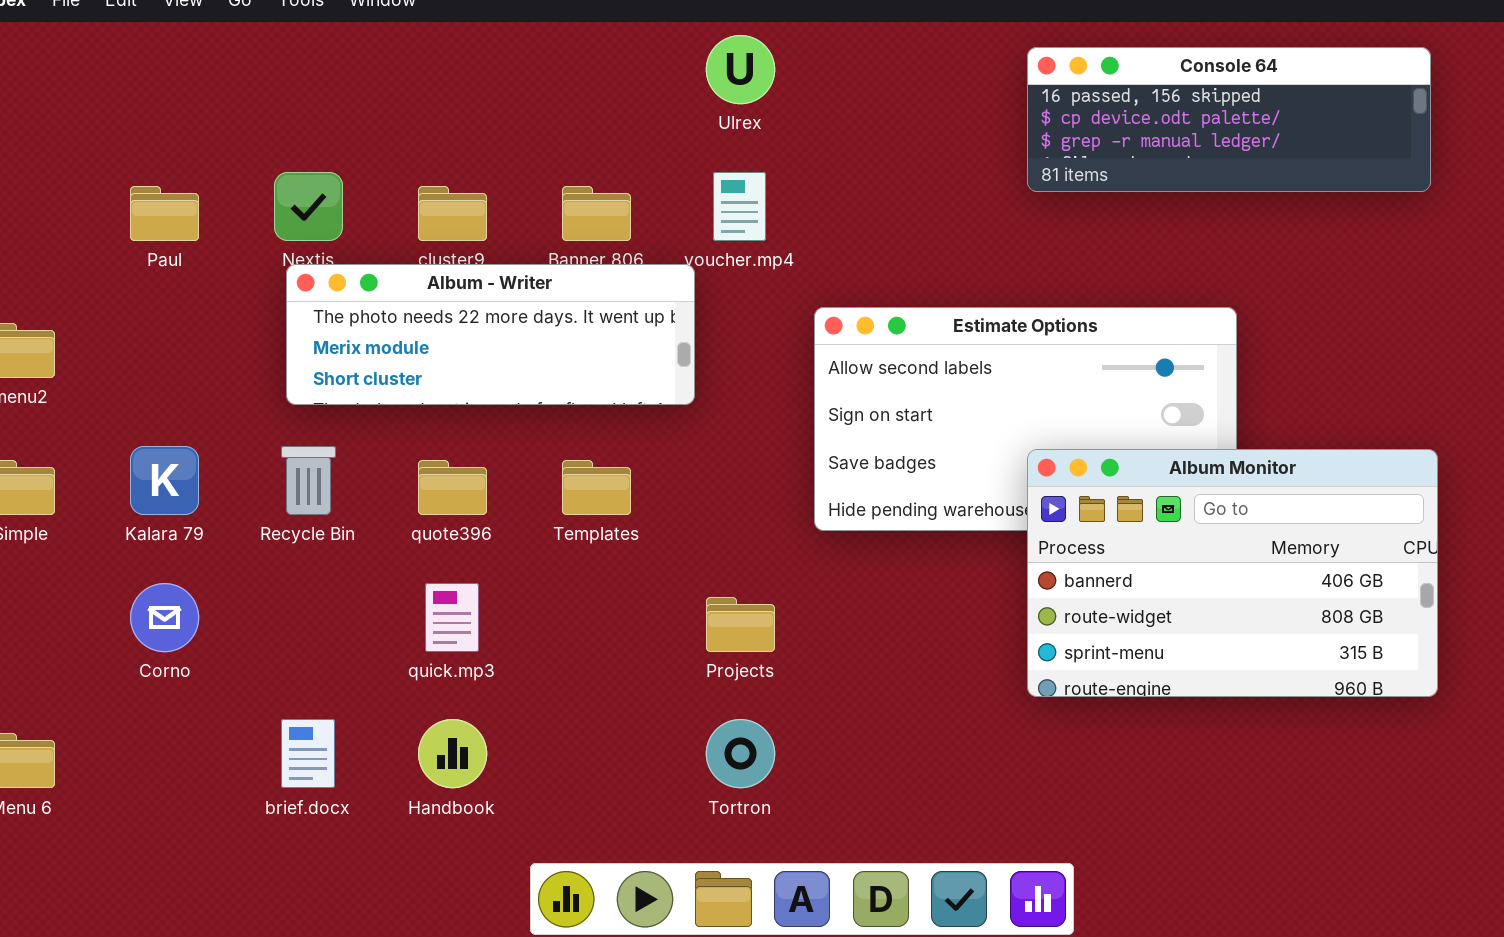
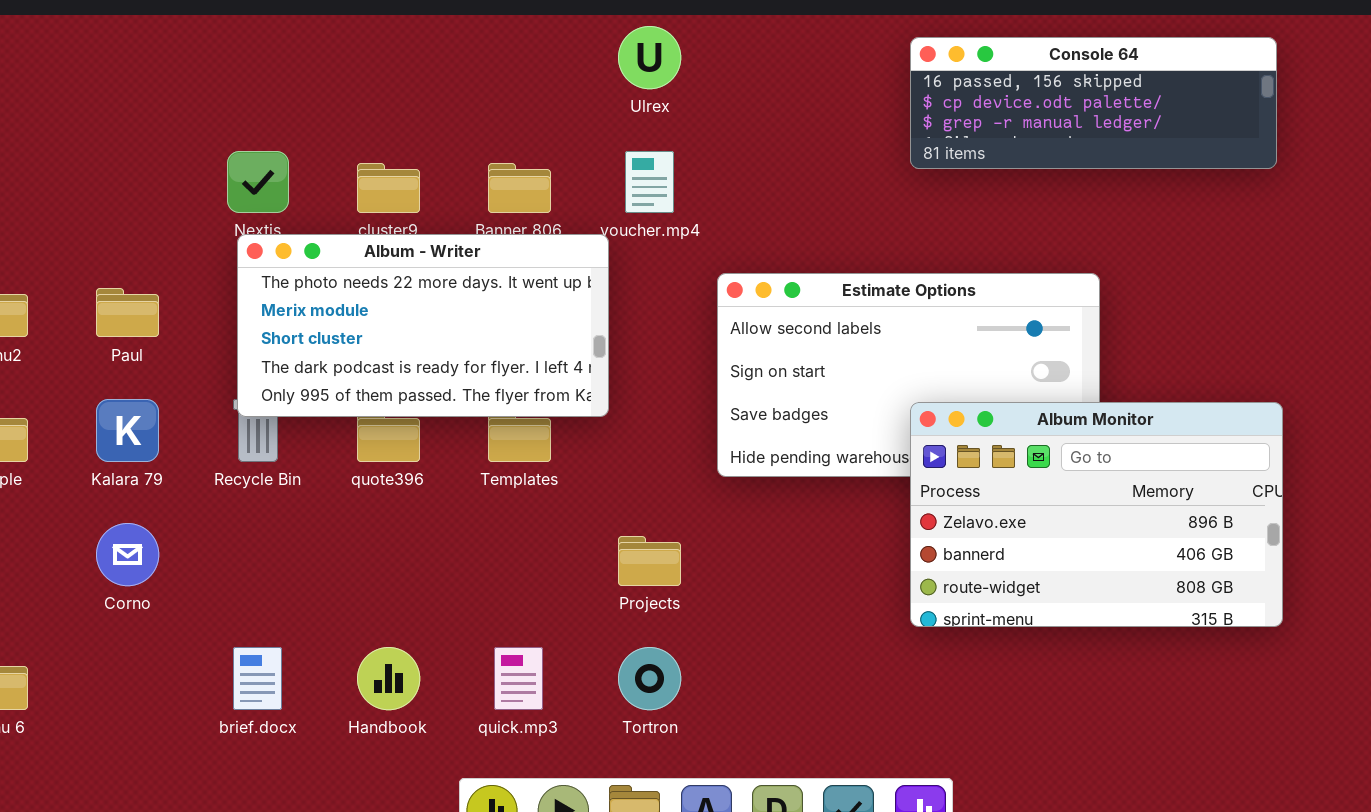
Paul: [130,186,199,241] -> [96,288,159,337], moved
Album - Writer: [286,264,695,405] -> [237,234,609,417], resized
Album Monitor: [1027,449,1438,697] -> [910,402,1283,627], scrolled up 1 row
quick.mp3: [425,583,479,652] -> [494,647,543,710], moved

